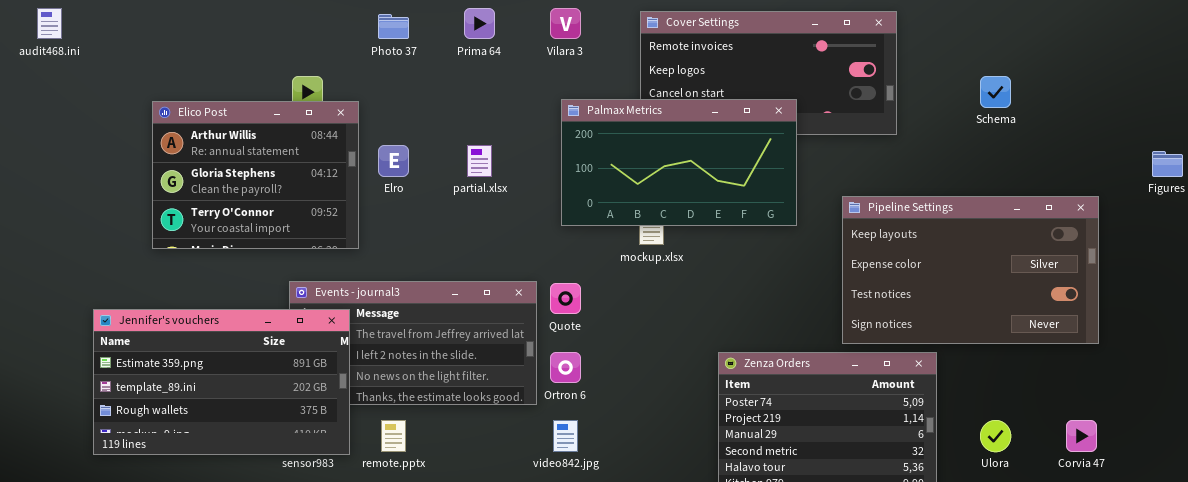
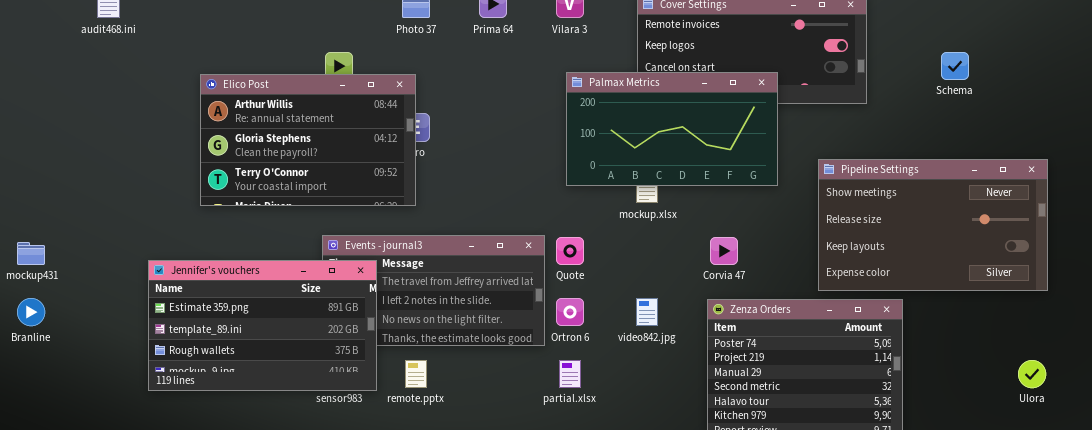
Elico Post: [152,101,359,249] -> [200,74,416,206], resized
partial.xlsx: [467,145,492,177] -> [559,360,581,388], moved
Pipeline Settings: [842,196,1099,344] -> [818,159,1048,291], scrolled up 2 rows
video842.jpg: [553,420,578,452] -> [636,298,658,326], moved
Ulora: [980,420,1011,452] -> [1018,360,1046,388], moved
Corvia 47: [1066,420,1097,452] -> [710,237,738,265], moved

